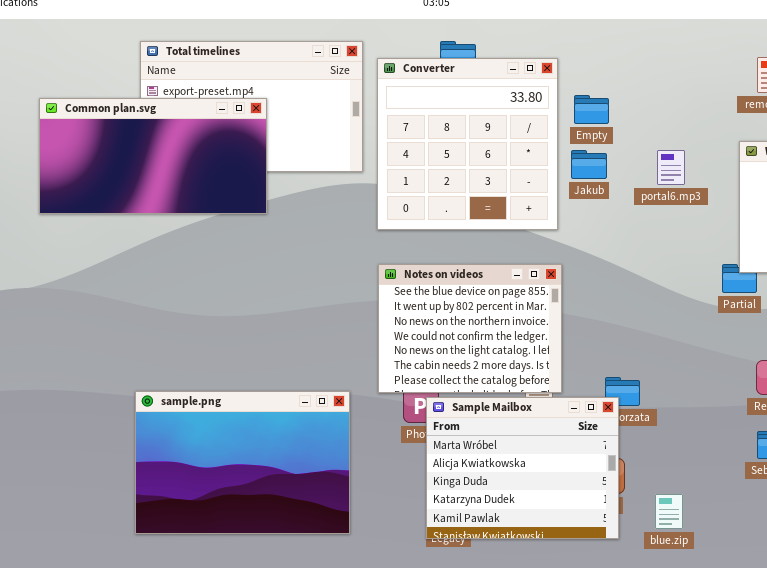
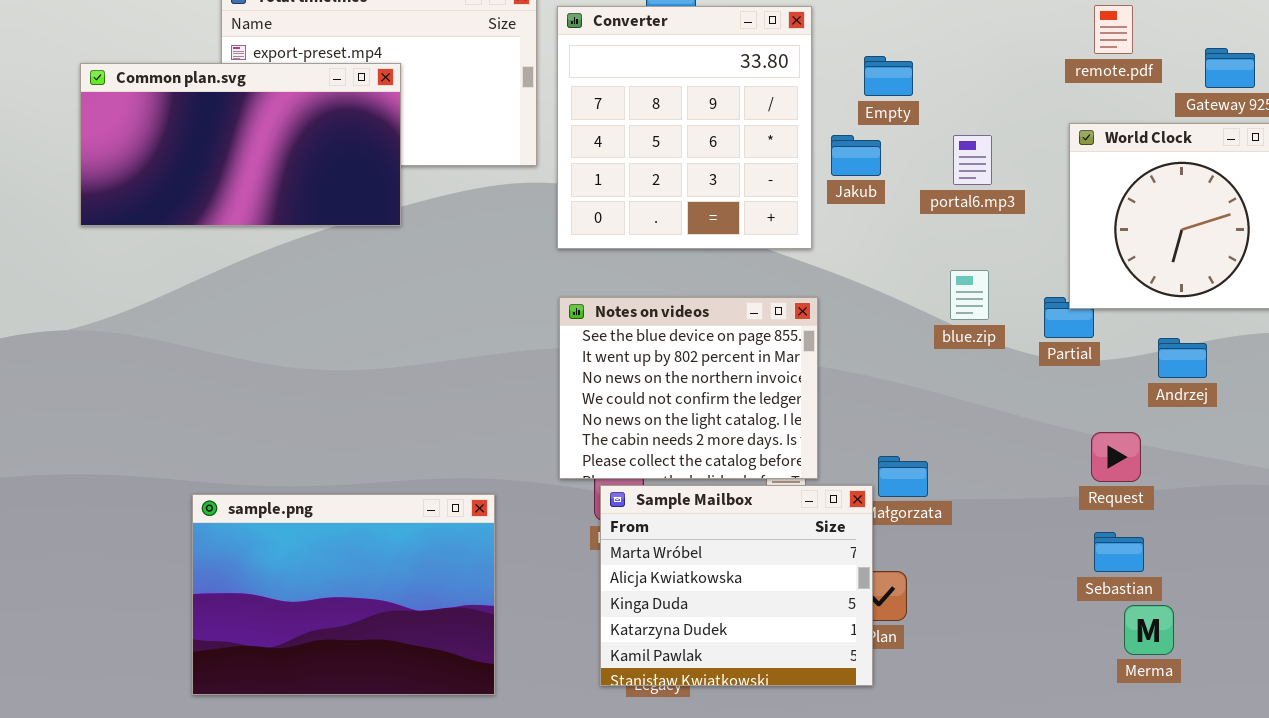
Empty: [574,95,609,124] -> [864,56,913,96], moved
sample.png: [135,391,350,534] -> [192,494,495,695], moved
Sample Mailbox: [426,397,619,539] -> [600,485,873,686], moved
blue.zip: [655,494,683,529] -> [950,270,989,320], moved

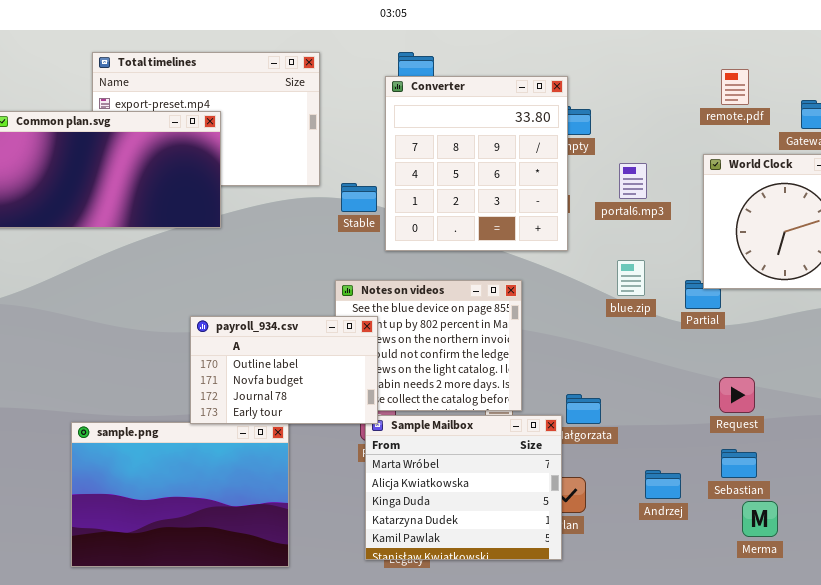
Converter: [557,6,812,249] -> [385,76,568,251], moved
Andrzej: [1158,338,1207,378] -> [645,470,681,499], moved
payroll_934.csv: none -> [190,316,378,424], opened

